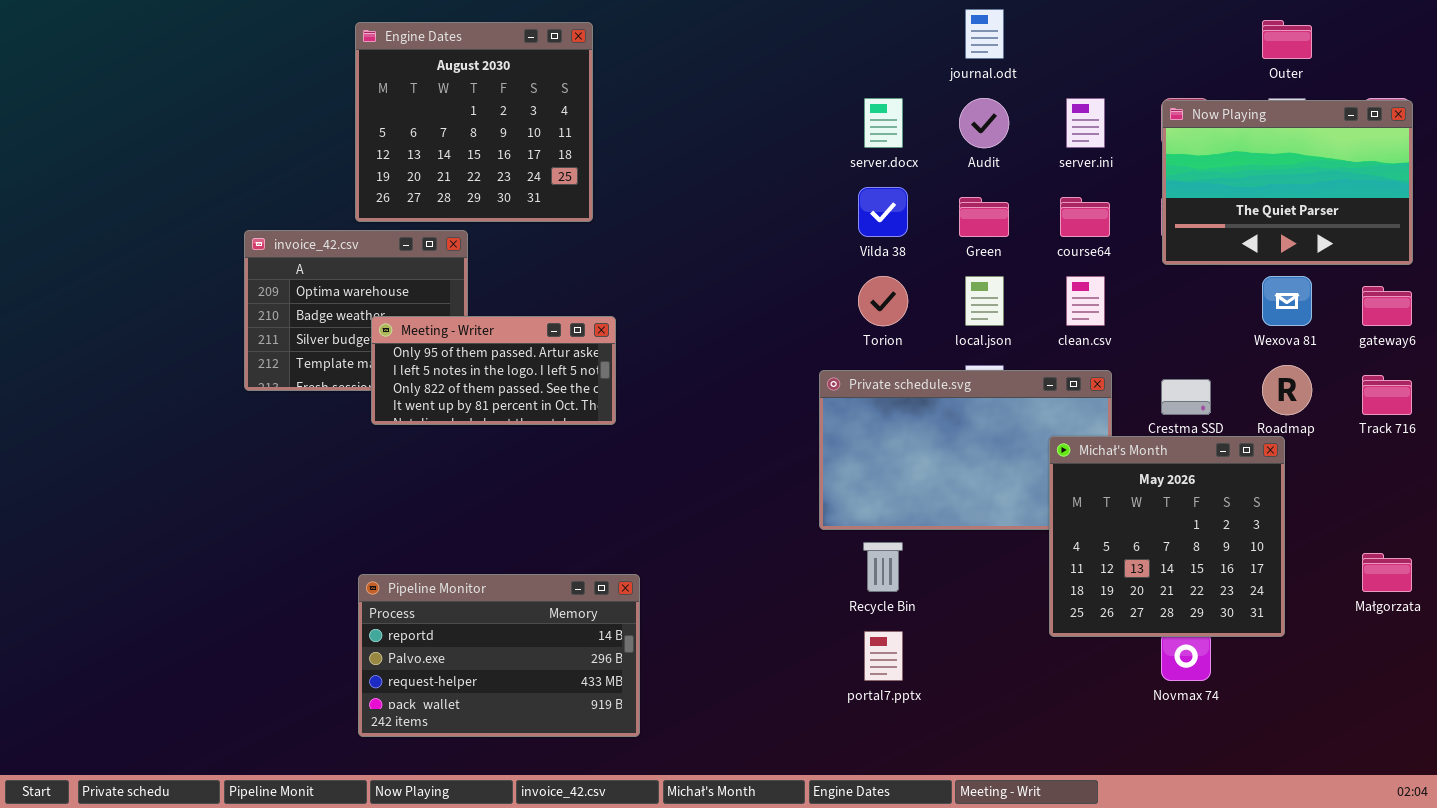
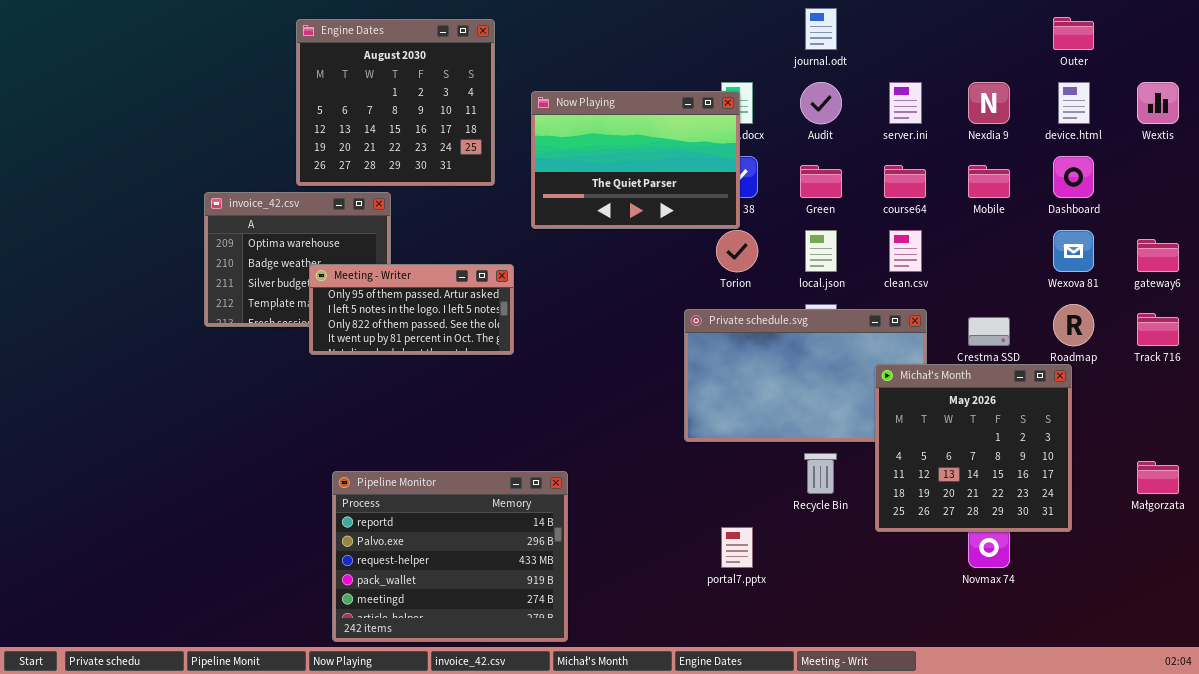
Now Playing: [1162,100,1413,265] -> [531,91,740,229], moved
Recycle Bin: [863,542,903,592] -> [804,453,837,494], moved
Pipeline Monitor: [358,574,640,737] -> [332,471,568,642], moved, resized

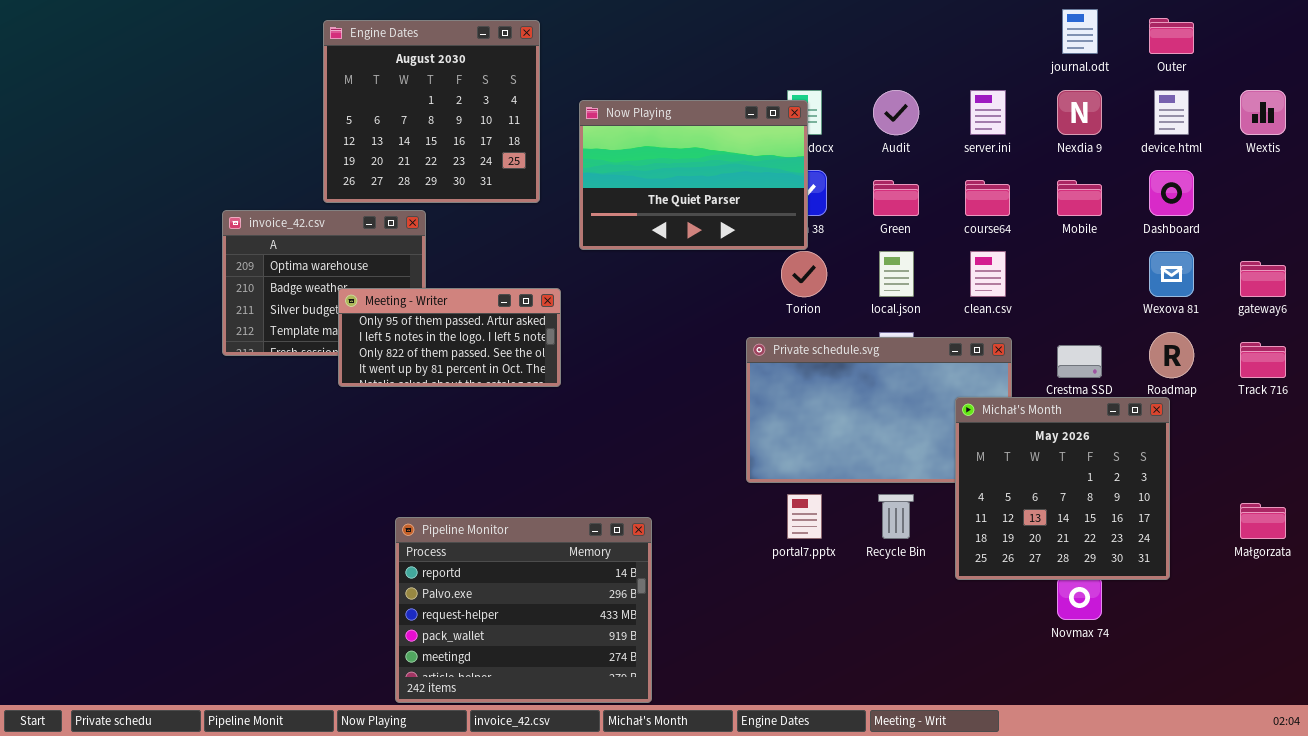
journal.odt: [805,8,837,50] -> [1062,9,1098,54], moved
Pipeline Monitor: [332,471,568,642] -> [395,517,652,703], moved
portal7.pptx: [721,527,753,568] -> [787,494,822,539], moved

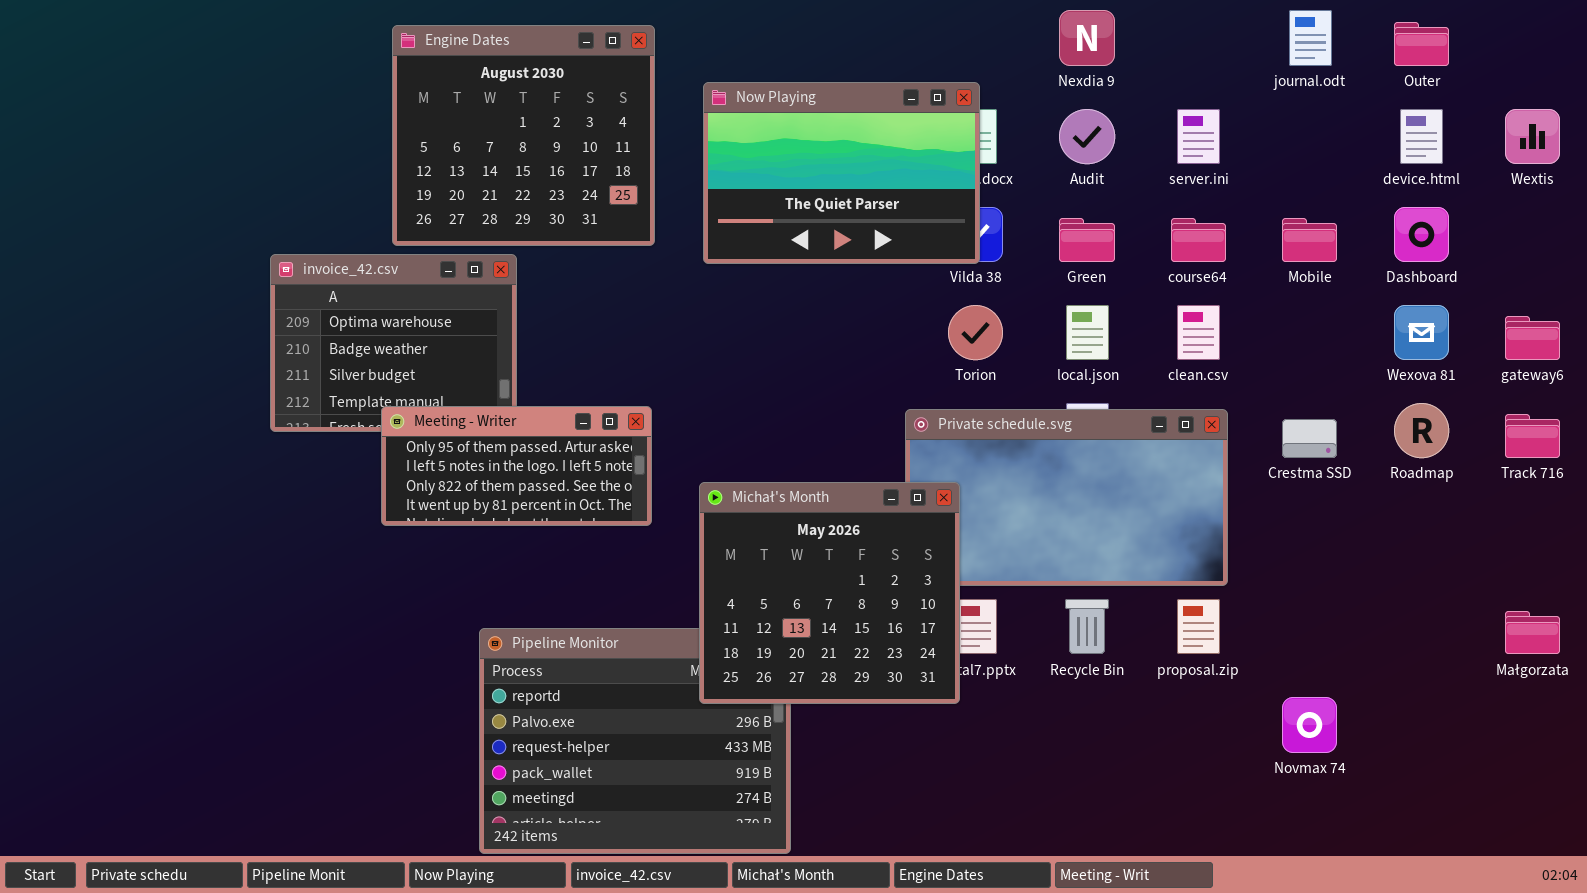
Nexdia 9: [1057,90,1102,135] -> [1059,10,1115,66], moved
Now Playing: [579,100,808,250] -> [703,82,980,264], moved
Meeting - Writer: [338,288,561,387] -> [381,406,652,526], moved
Michał's Month: [955,397,1170,580] -> [699,482,960,704], moved

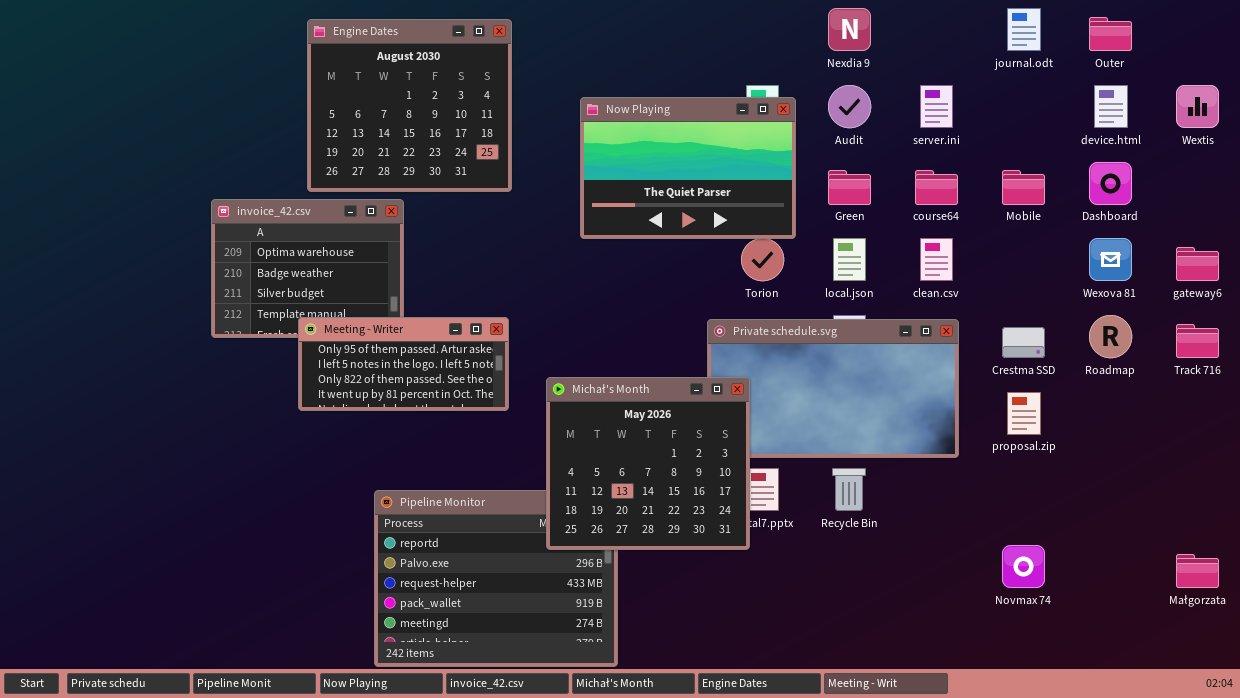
Now Playing: [703,82,980,264] -> [580,97,796,239], moved
proposal.zip: [1177,599,1220,654] -> [1007,392,1041,435], moved
Małgorzata: [1505,611,1560,654] -> [1176,554,1219,588], moved

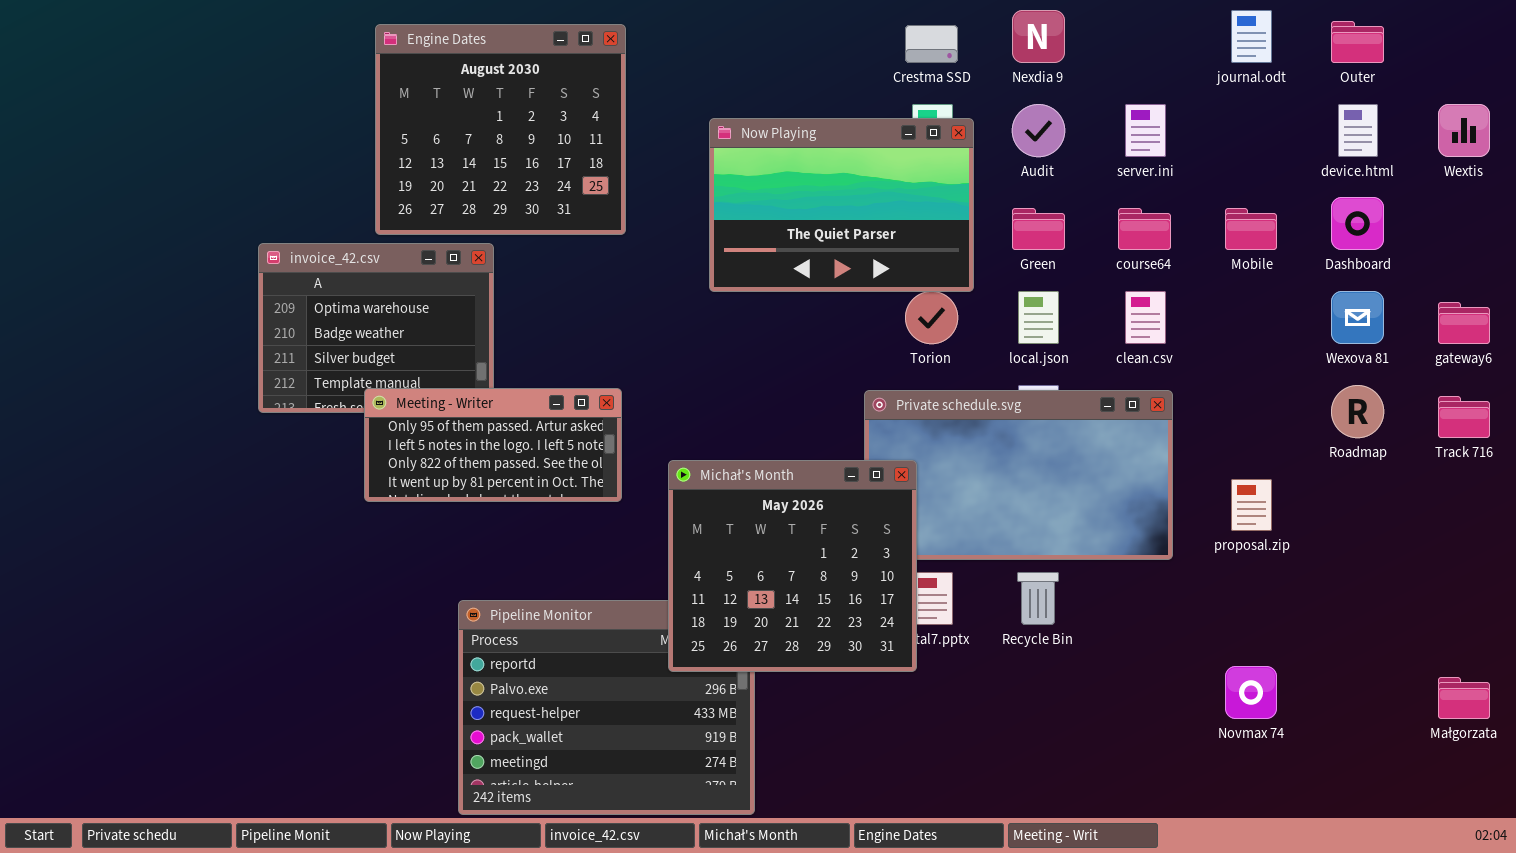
Crestma SSD: [1002,327,1045,358] -> [905,25,958,63], moved

